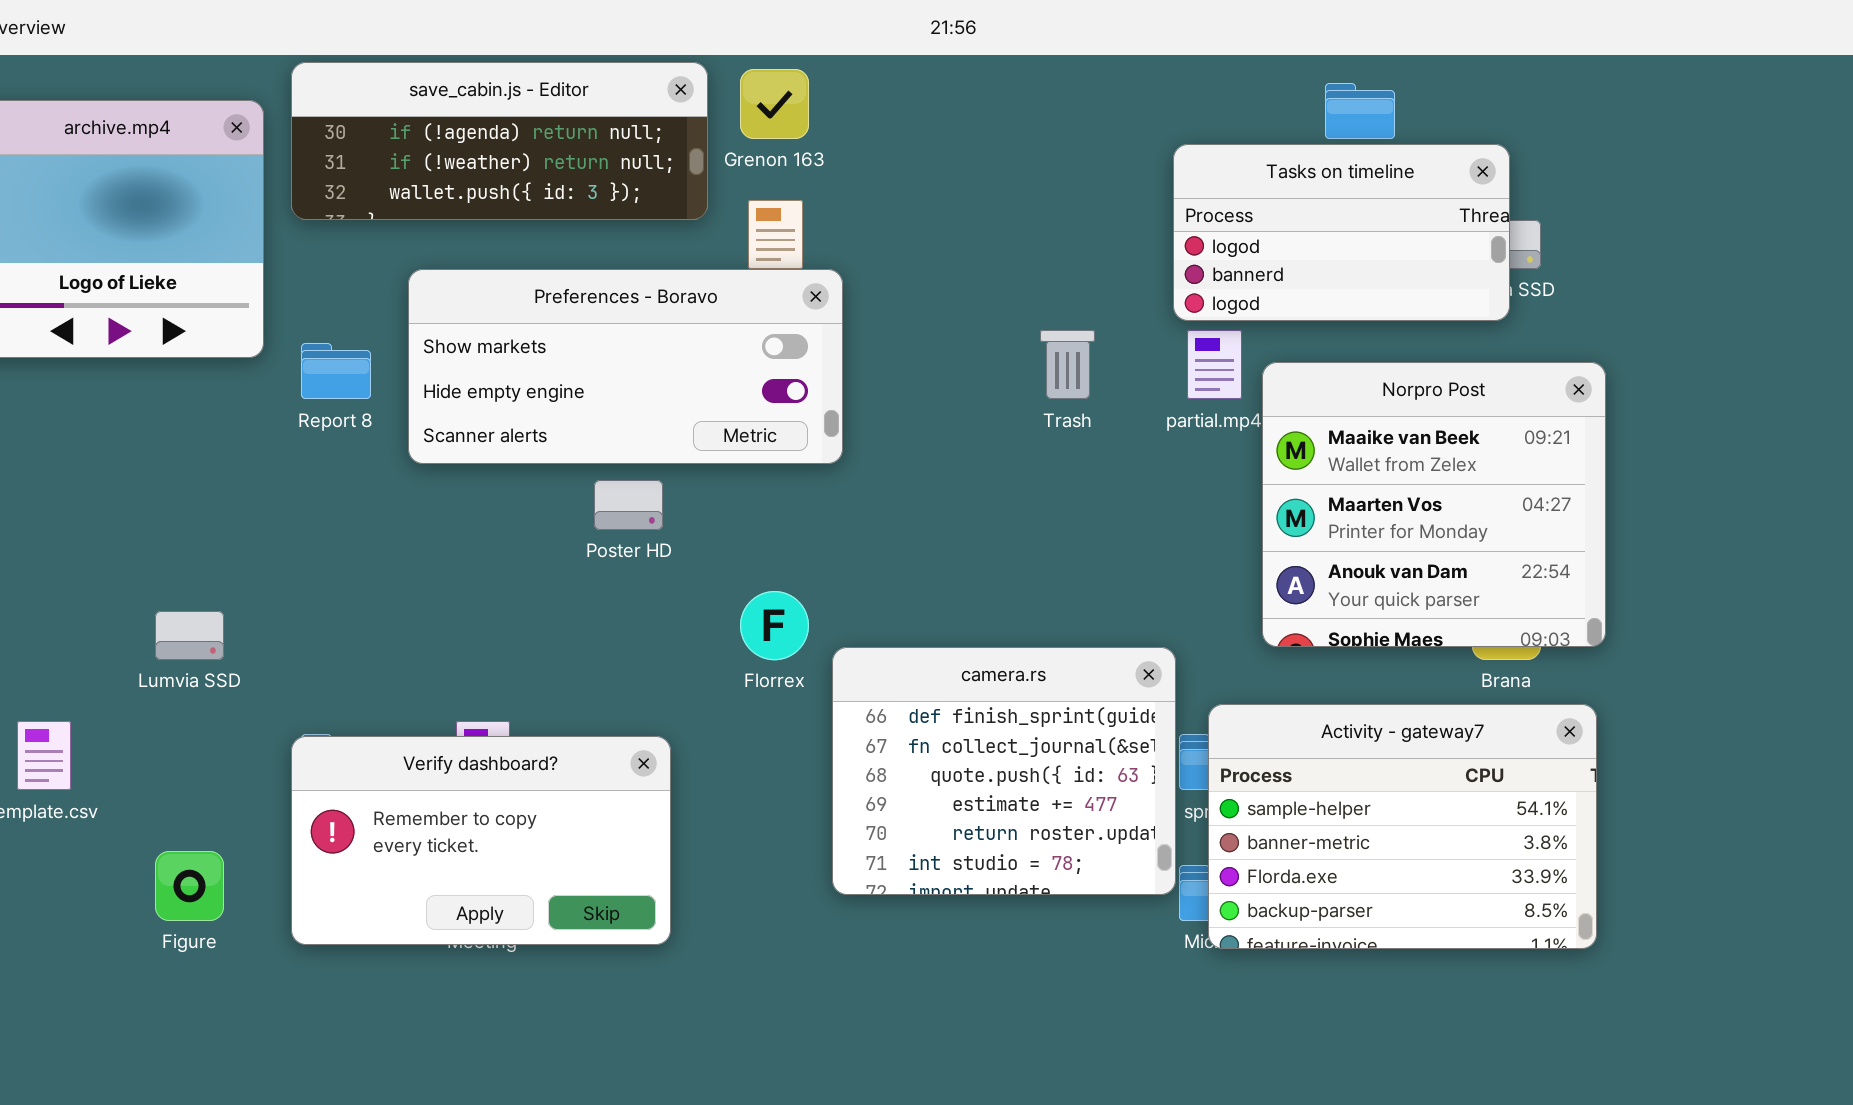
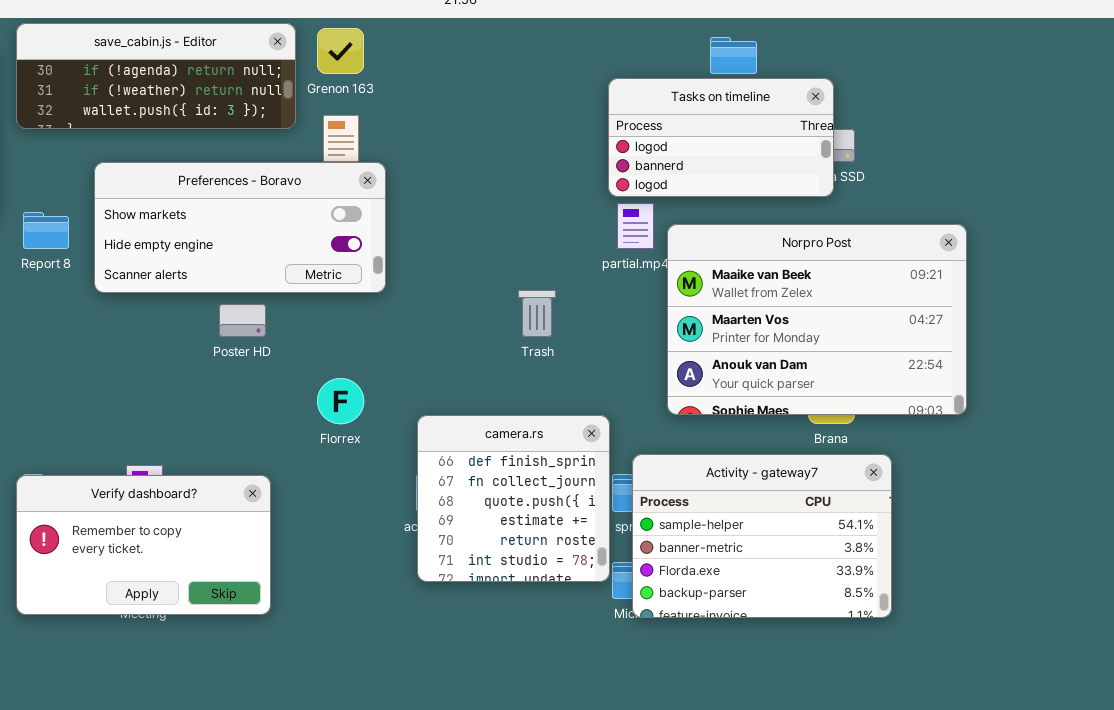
Trash: [1040,330,1095,399] -> [518,290,556,337], moved
Norpro Post: [1262,362,1606,647] -> [667,224,967,415], resized
camera.rs: [832,647,1176,895] -> [417,415,610,582], resized

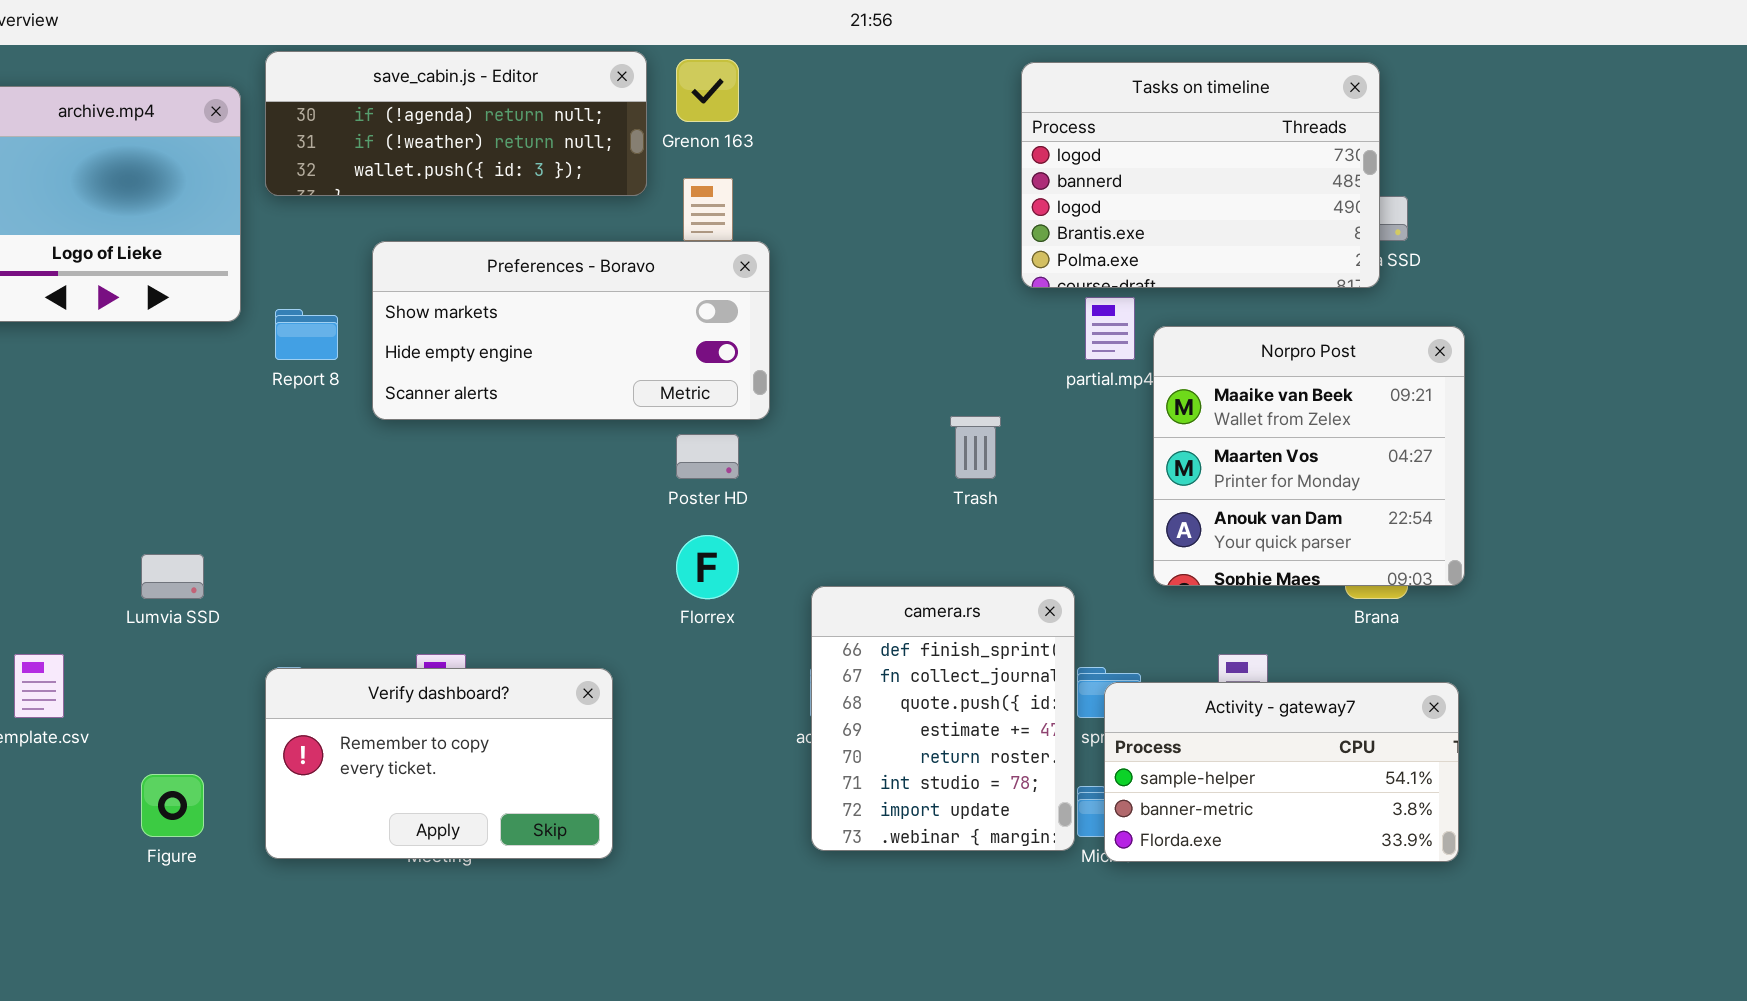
Tasks on timeline: [608,78,834,197] -> [1021,62,1380,288], resized
Norpro Post: [667,224,967,415] -> [1153,326,1465,586], resized
Poster HD: [219,304,266,337] -> [676,434,739,479], moved
camera.rs: [417,415,610,582] -> [811,586,1075,851], resized
Activity - gateway7: [632,454,892,618] -> [1104,682,1459,862], resized

